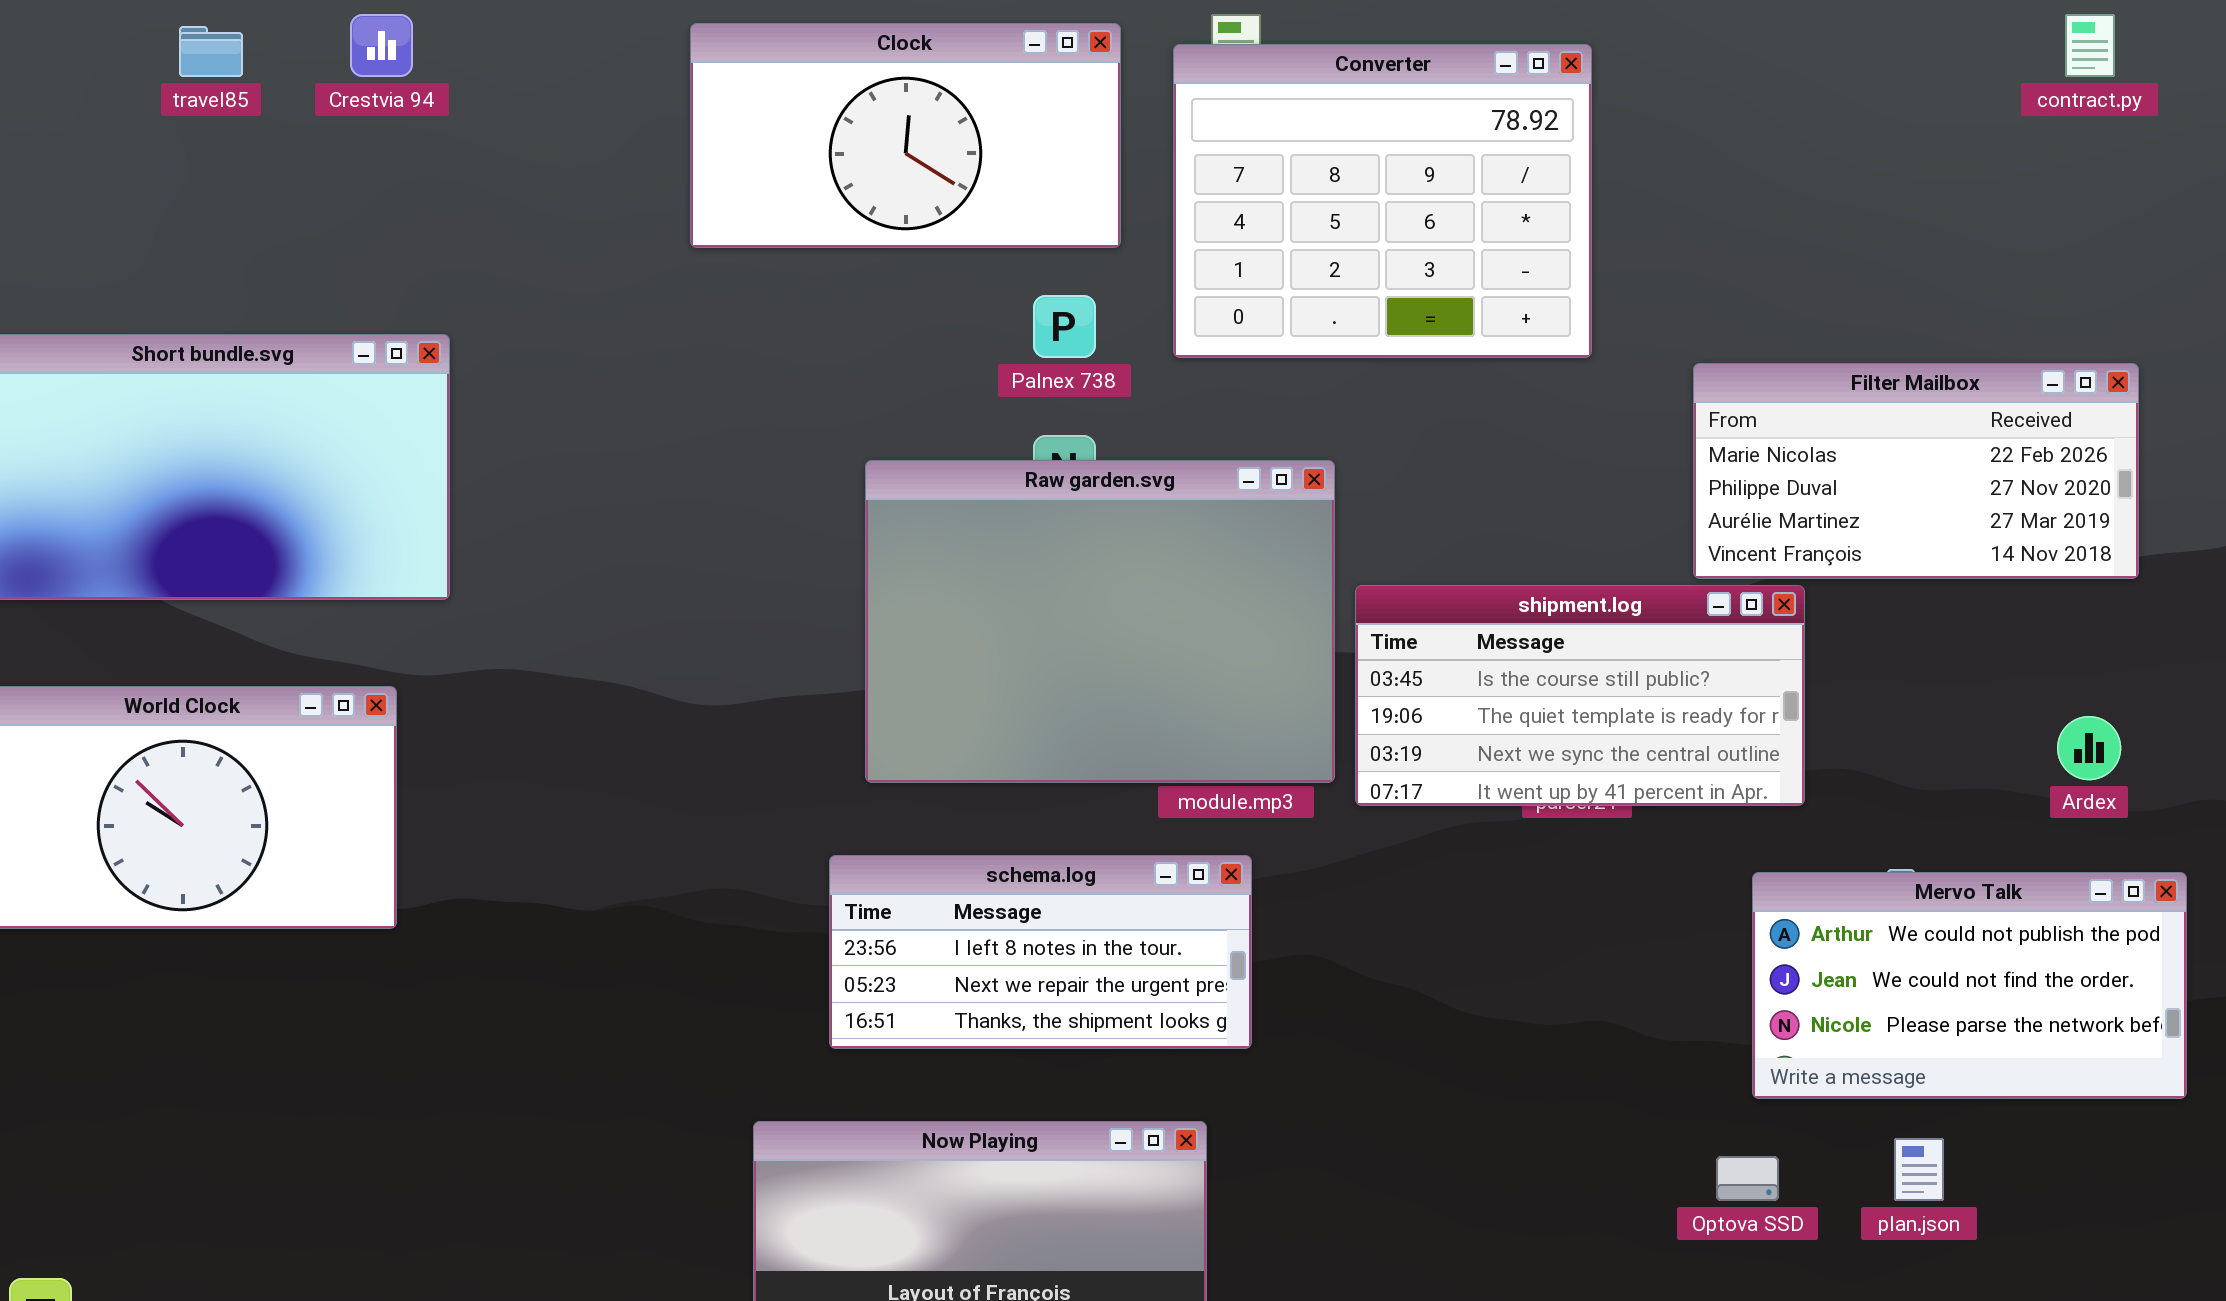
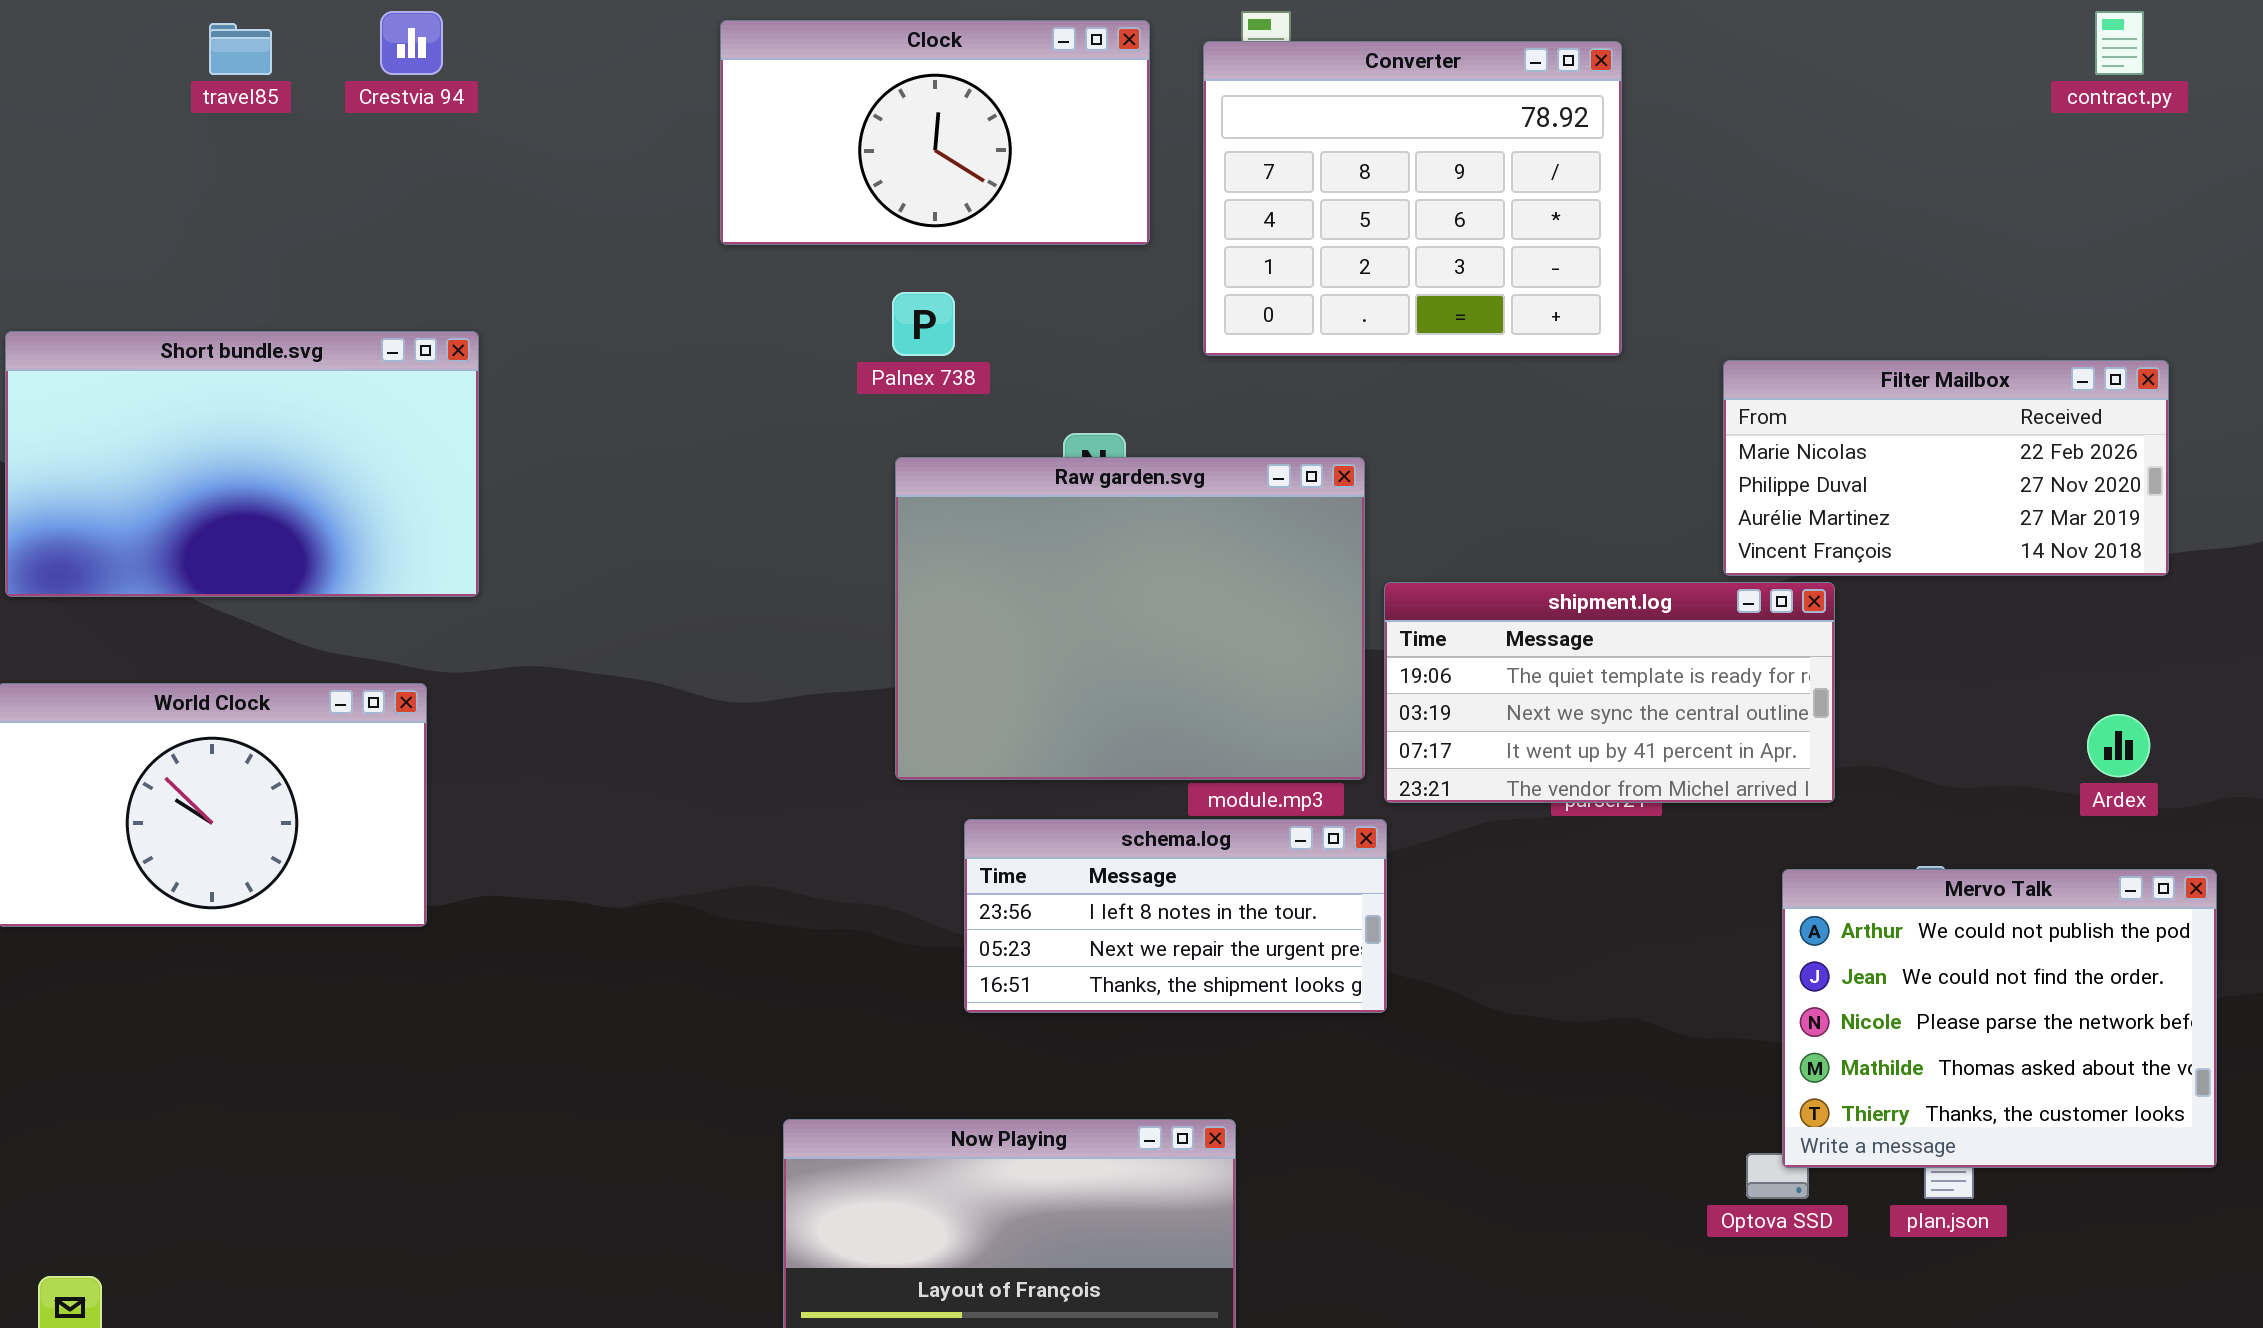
Palnex 738: [1033,295,1096,358] -> [892,292,955,356], moved
shipment.log: [1355,585,1805,806] -> [1384,582,1835,803], scrolled down 1 row
schema.log: [829,855,1252,1049] -> [964,819,1387,1013], moved
Mervo Talk: [1752,872,2187,1099] -> [1782,869,2217,1168], resized

